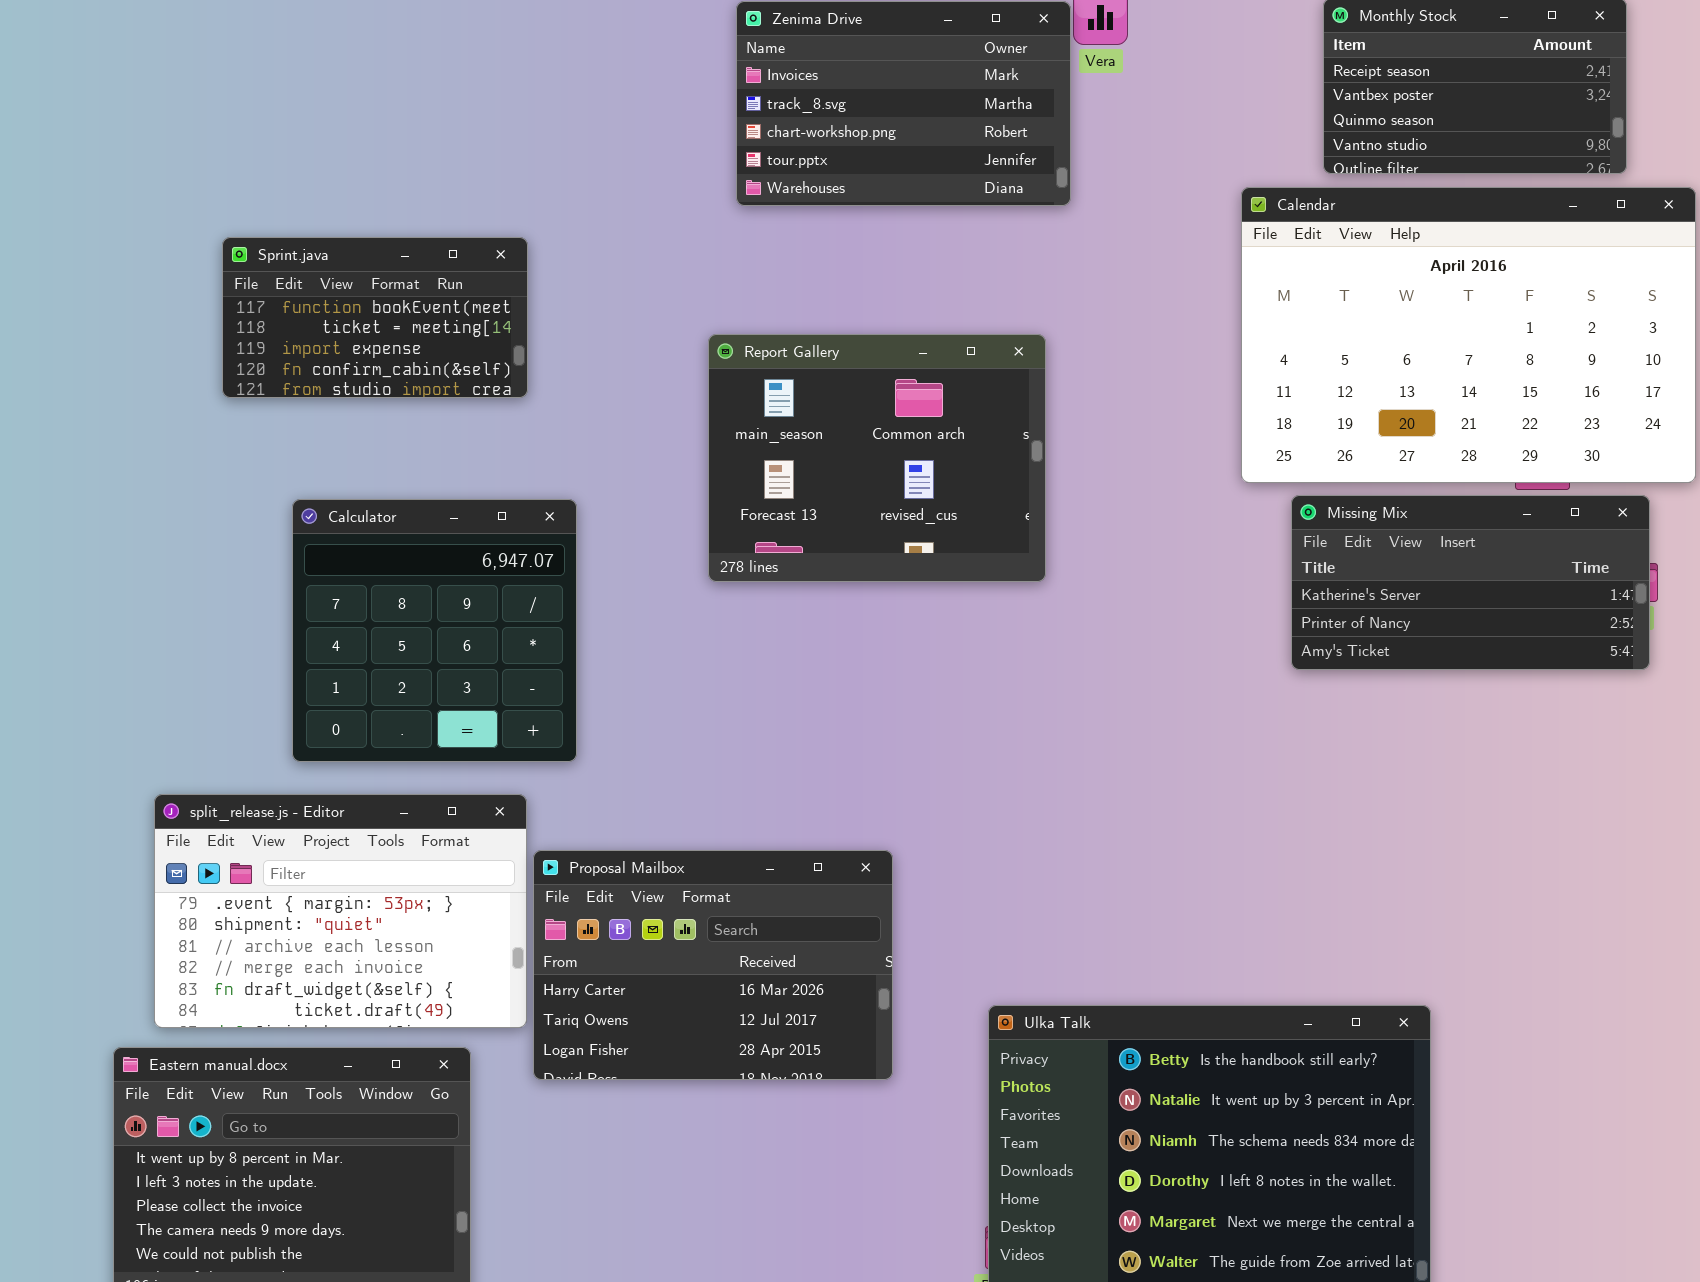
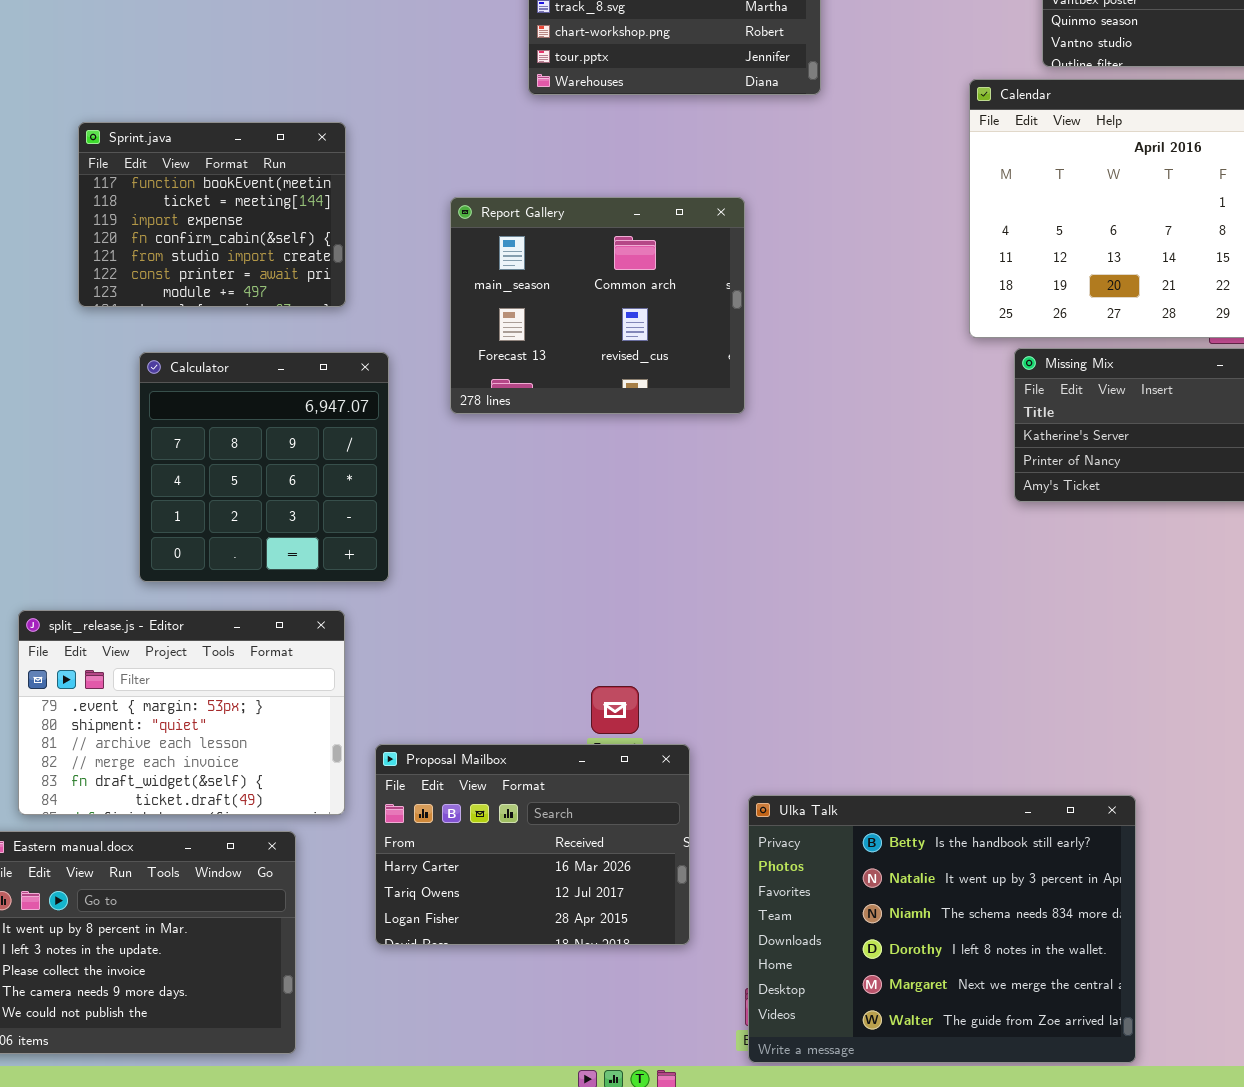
Sprint.java: [222,237,528,398] -> [78,122,346,307], resized
Report Gallery: [708,334,1046,582] -> [450,197,745,414], moved
Proposal Mailbox: [533,850,893,1080] -> [375,744,690,945], moved

